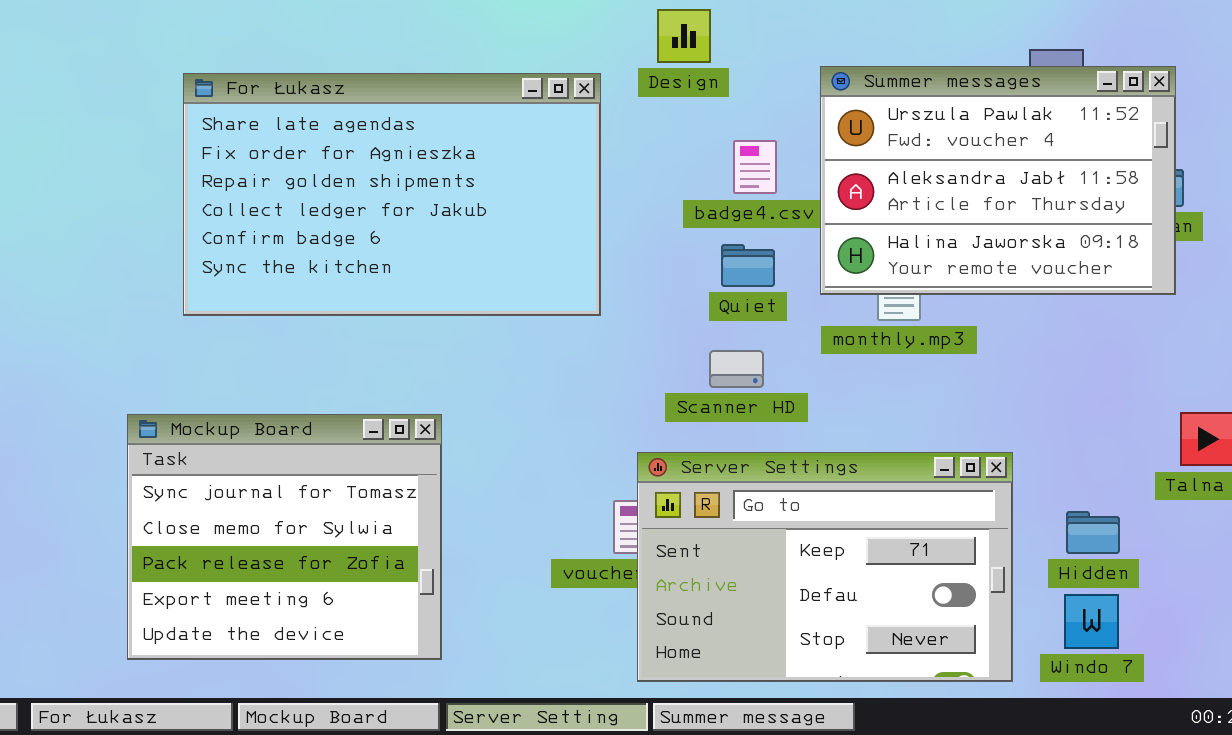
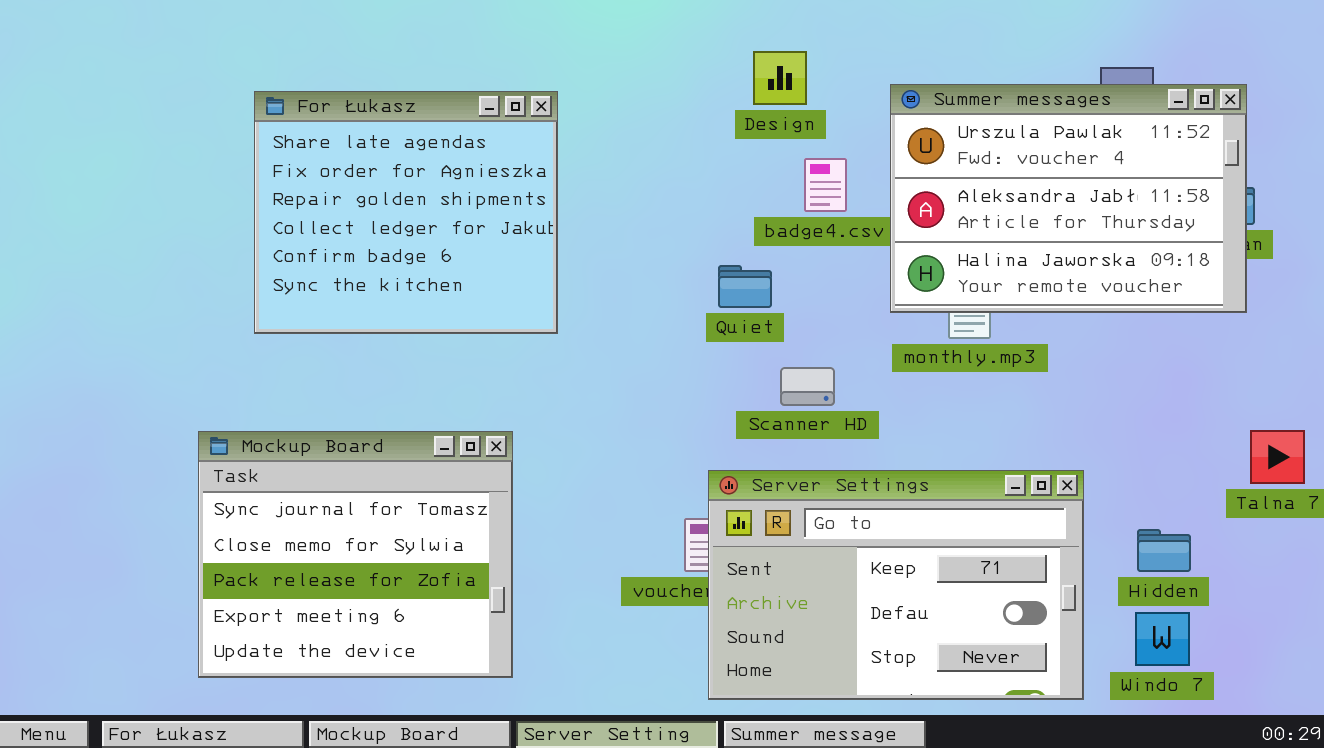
Design: [657,9,711,63] -> [753,51,807,105], moved
For Łukasz: [183,73,601,316] -> [254,91,558,334], resized
Quiet: [721,244,775,287] -> [718,265,772,308], moved

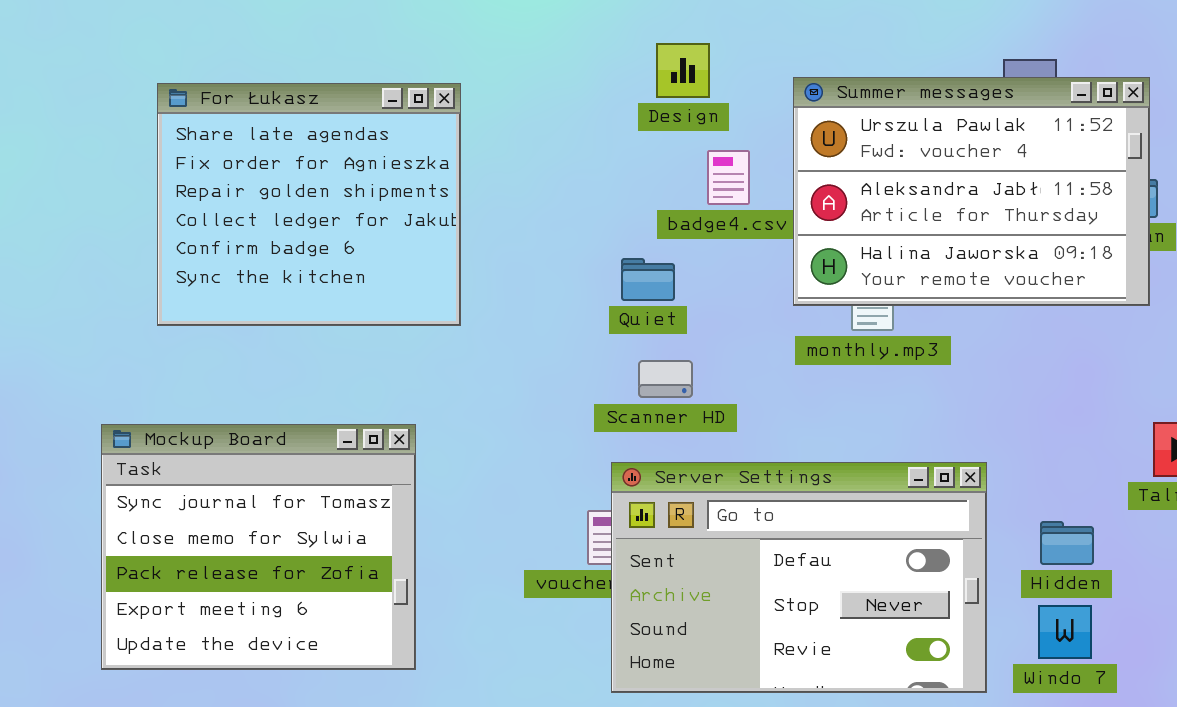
Scanner HD: [780,367,835,406] -> [638,360,693,398], moved
Server Settings: [708,470,1084,700] -> [611,462,987,693], scrolled down 1 row

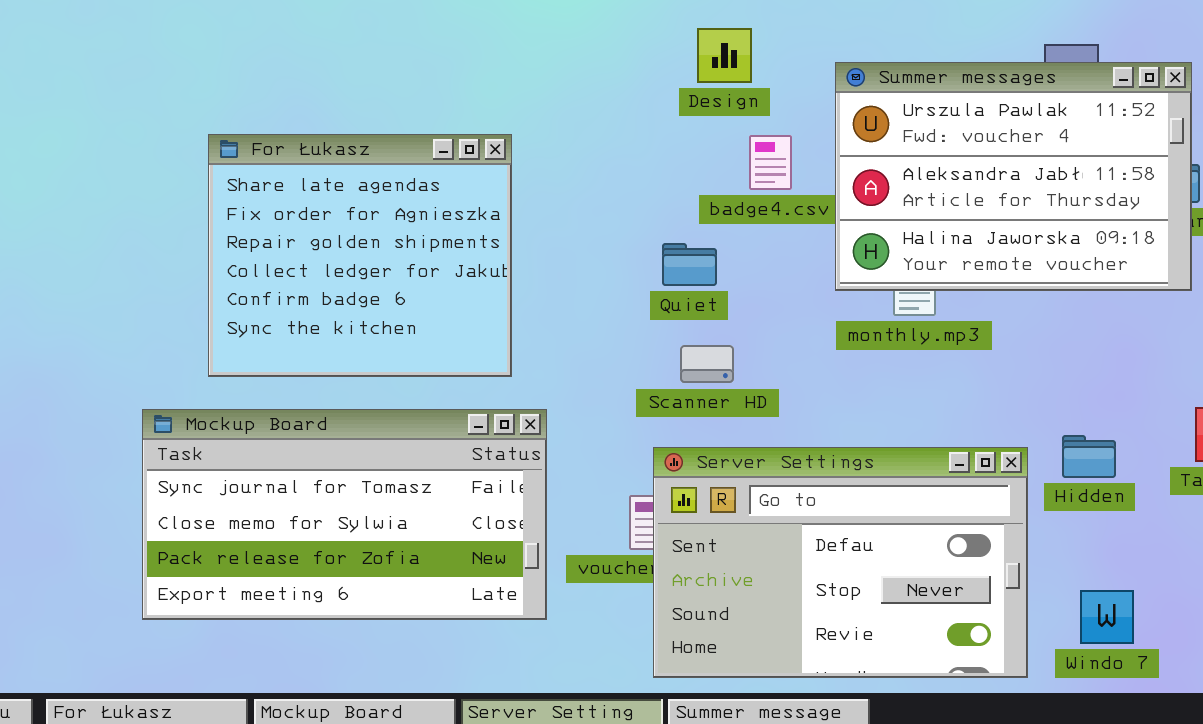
For Łukasz: [157,83,461,326] -> [208,134,512,377], moved
Mockup Board: [101,424,416,670] -> [142,409,547,620], resized
Hidden: [1040,521,1094,565] -> [1062,435,1116,478], moved

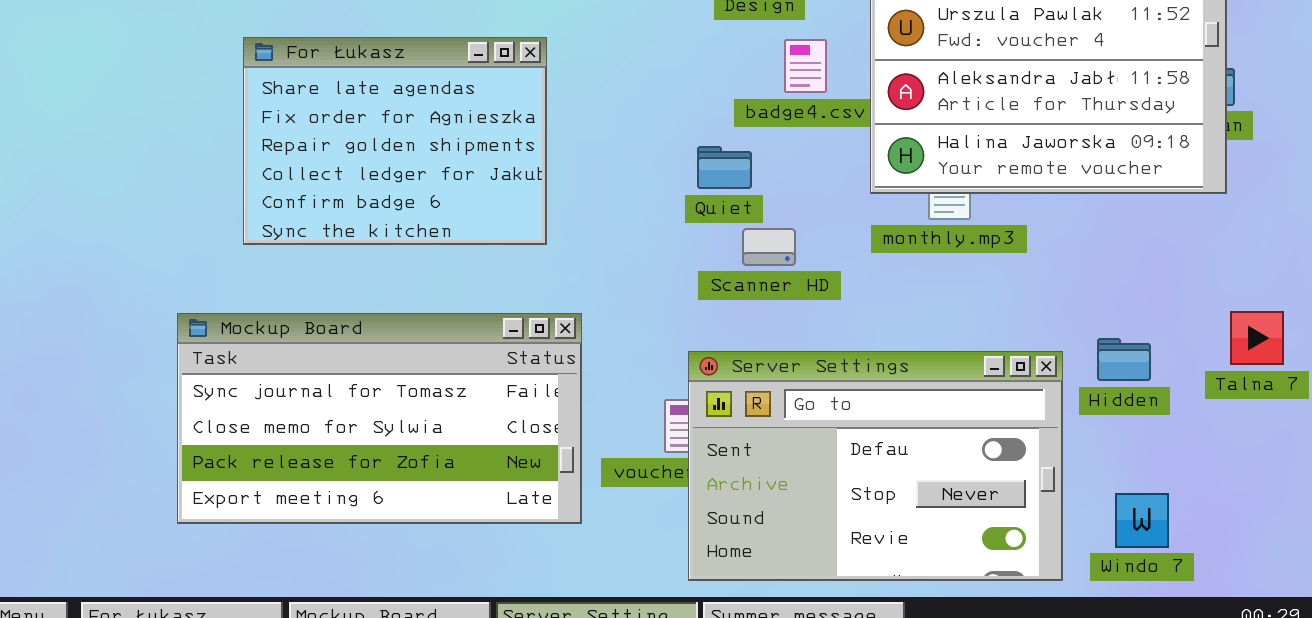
For Łukasz: [208,134,512,377] -> [243,37,547,245], resized
Scanner HD: [680,345,734,383] -> [742,228,796,266], moved

